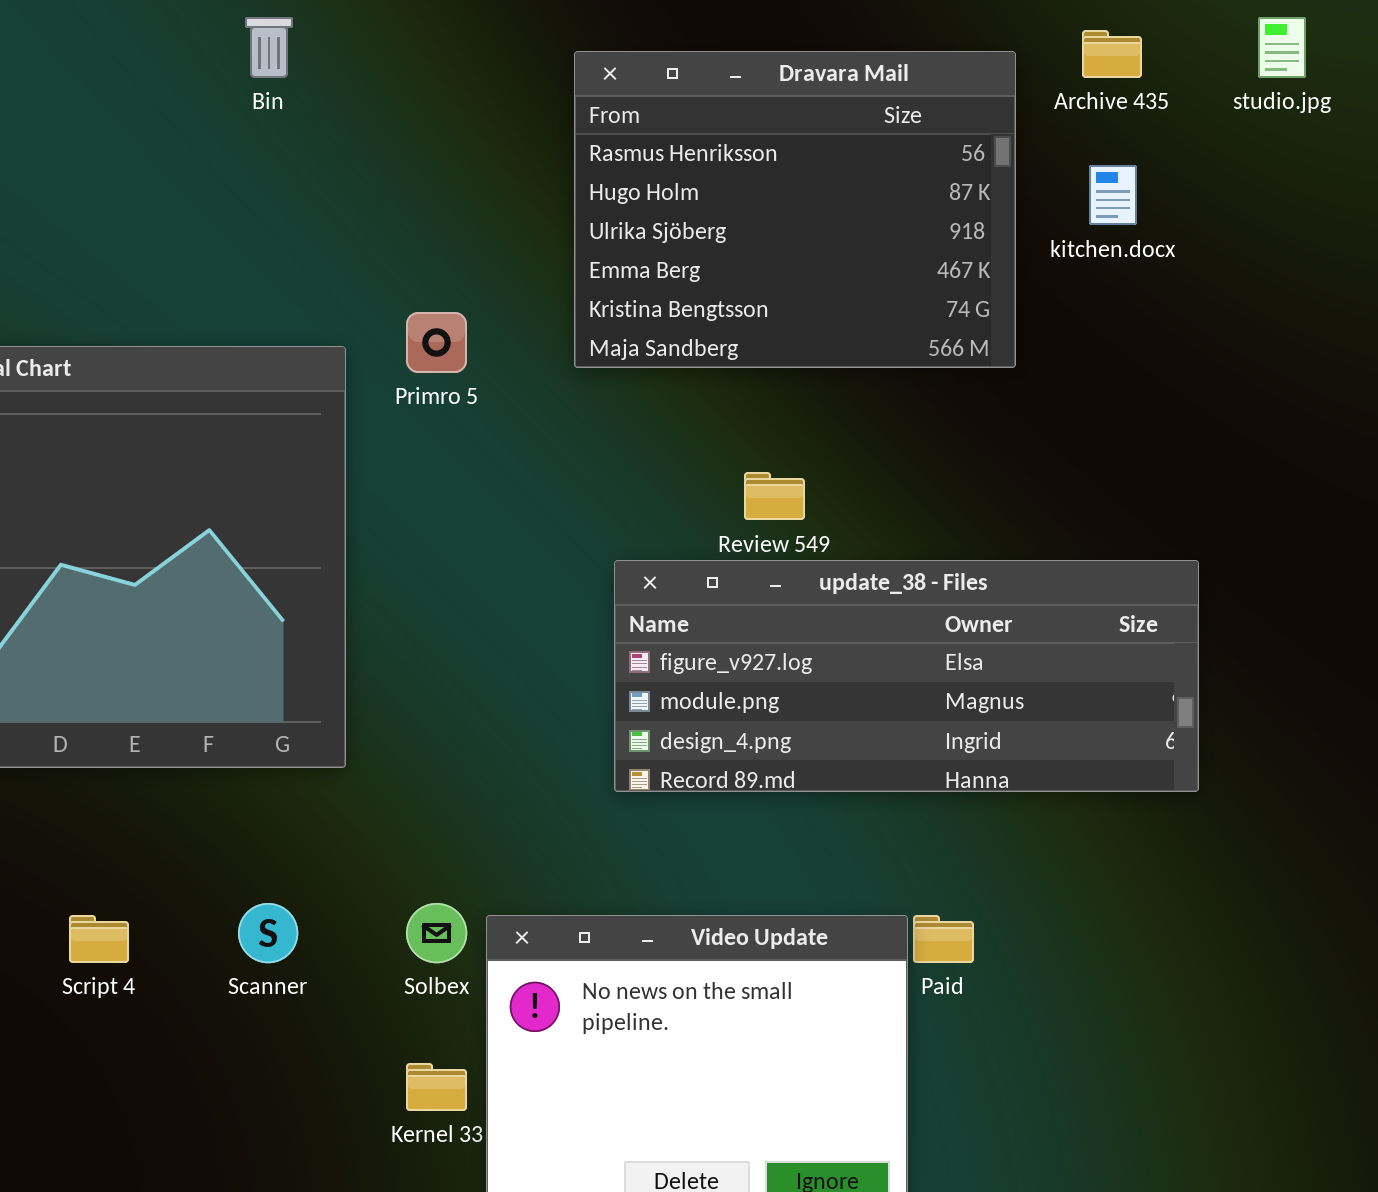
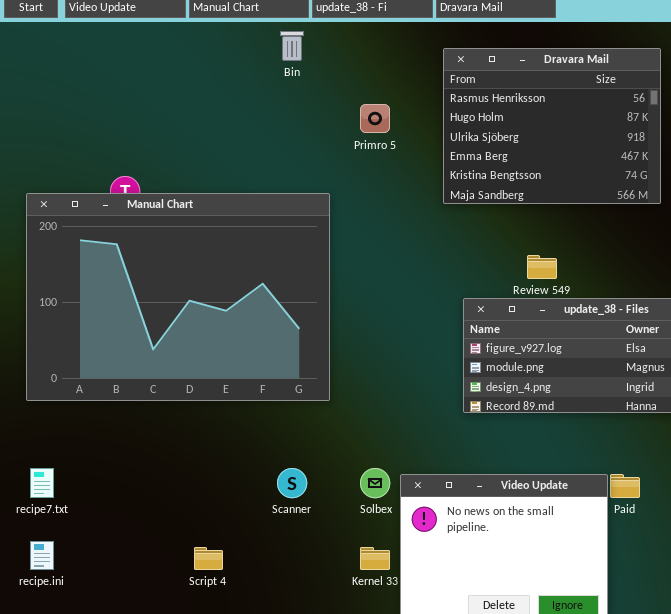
Primro 5: [406,312,467,373] -> [360,104,390,133], moved
Script 4: [69,915,129,963] -> [194,547,223,570], moved

